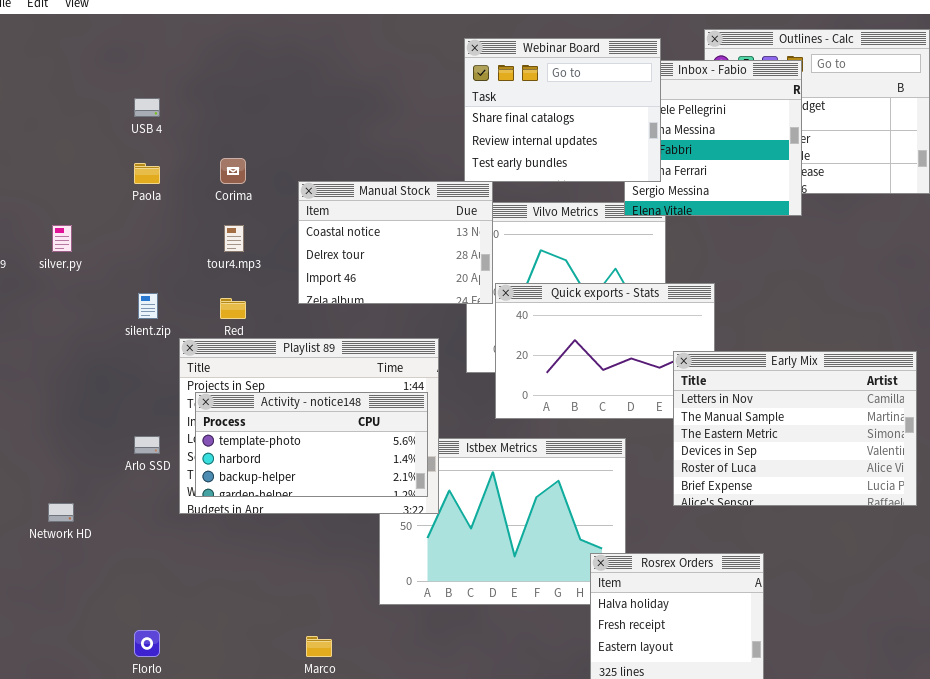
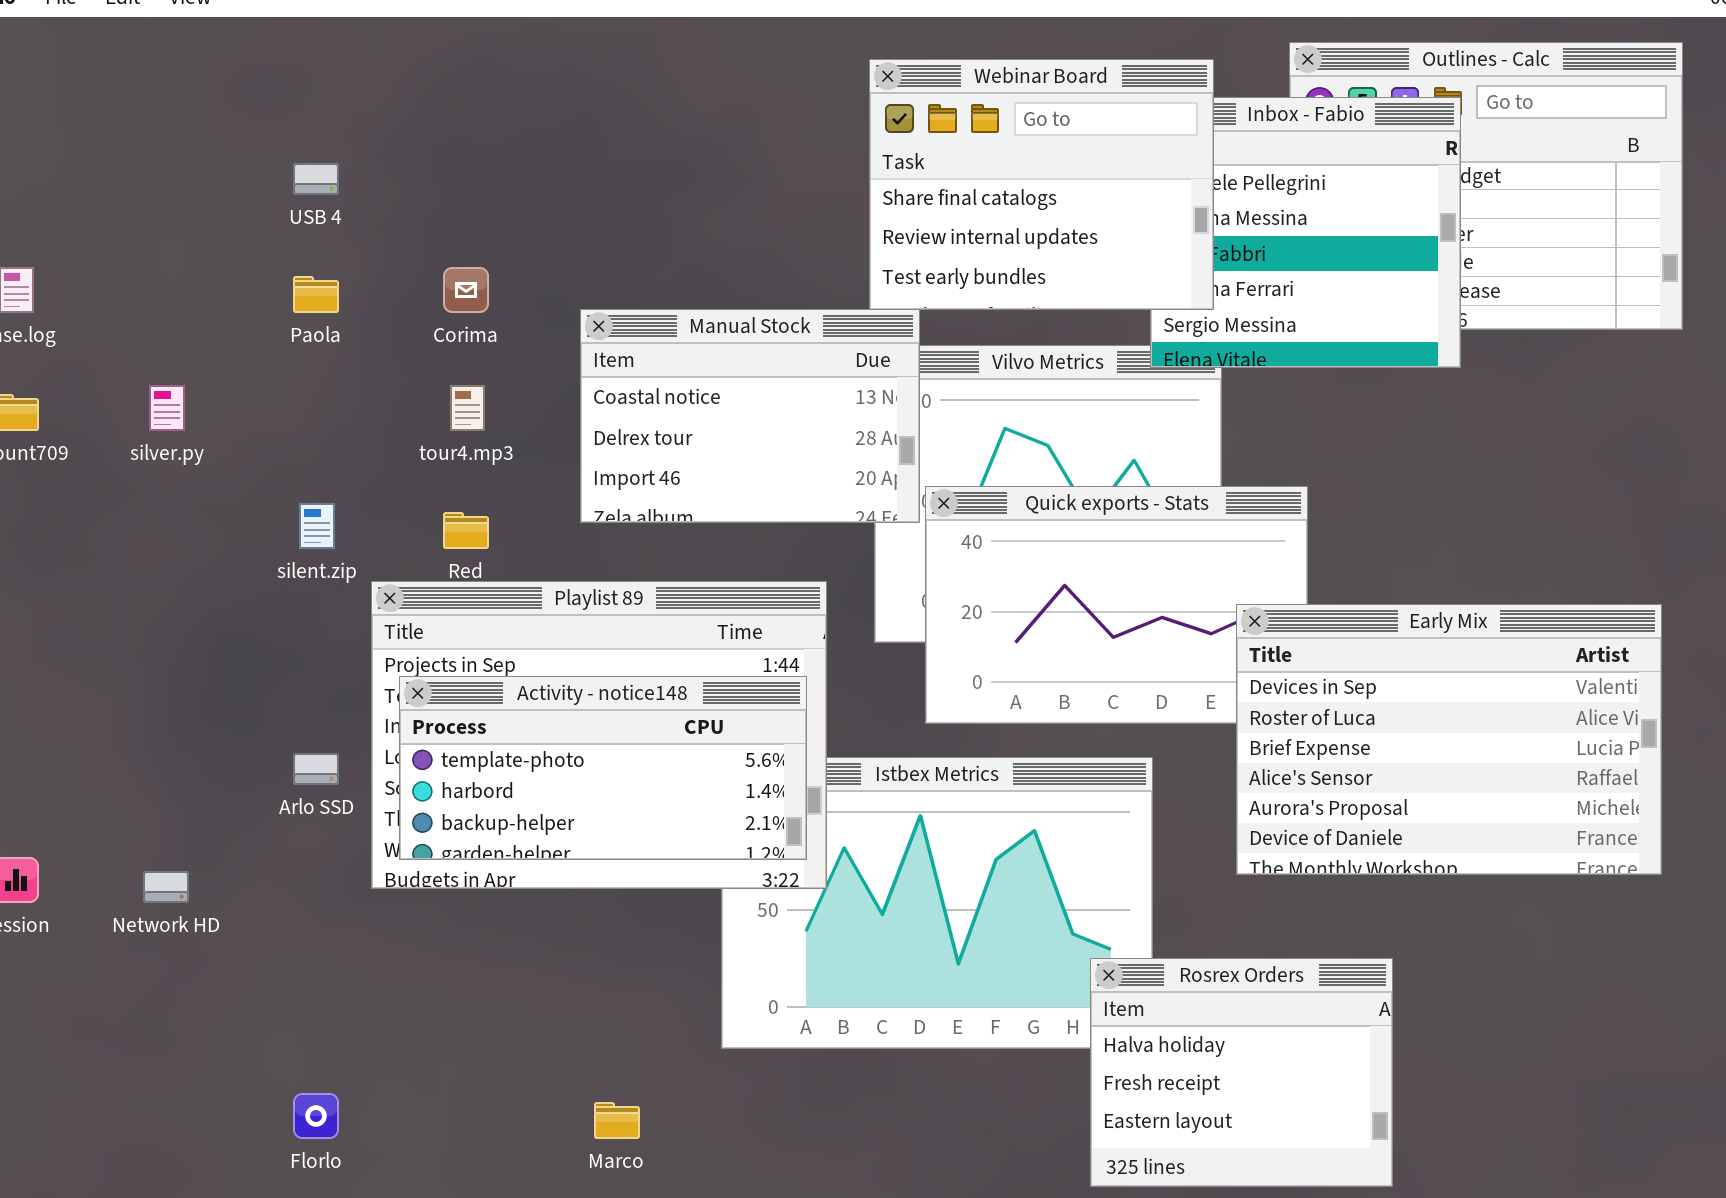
Early Mix: [673,351,917,506] -> [1236,604,1662,875], scrolled down 3 rows

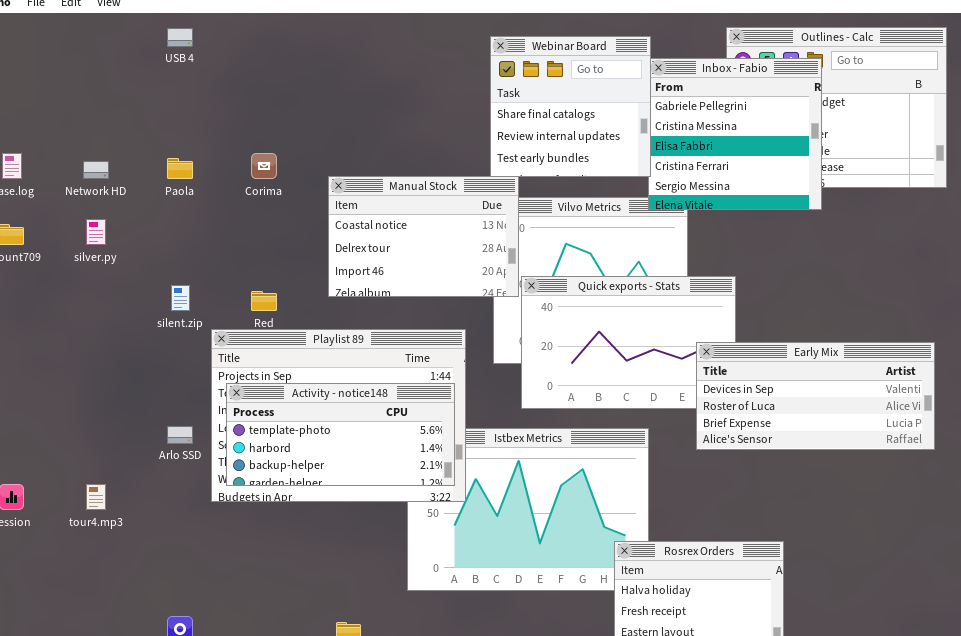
Webinar Board: [869,59,1214,310] -> [490,36,651,177], resized
USB 4: [293,163,339,195] -> [167,28,193,47], moved
tour4.mp3: [450,385,485,431] -> [86,484,106,510], moved
Early Mix: [1236,604,1662,875] -> [696,342,935,450], resized
Network HD: [143,871,189,903] -> [83,161,109,179], moved

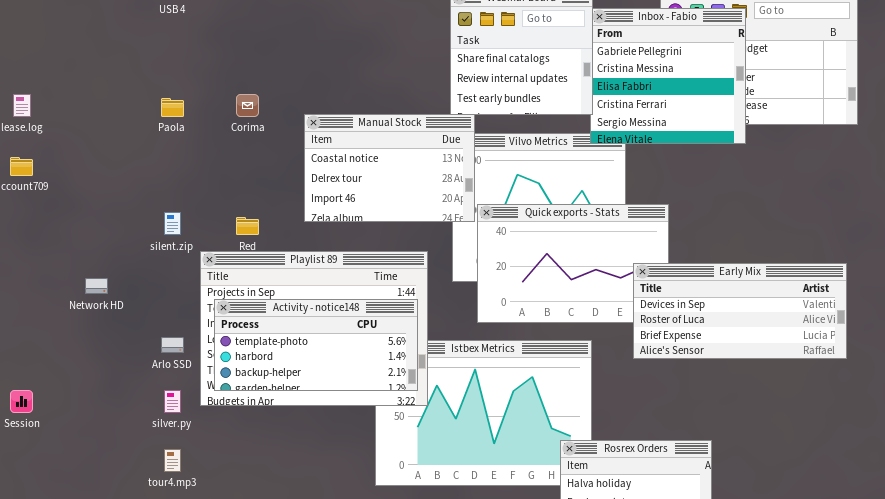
Network HD: [83,161,109,179] -> [85,278,108,294], moved
silver.py: [86,219,106,245] -> [164,390,181,413], moved
tour4.mp3: [86,484,106,510] -> [164,449,181,472], moved

